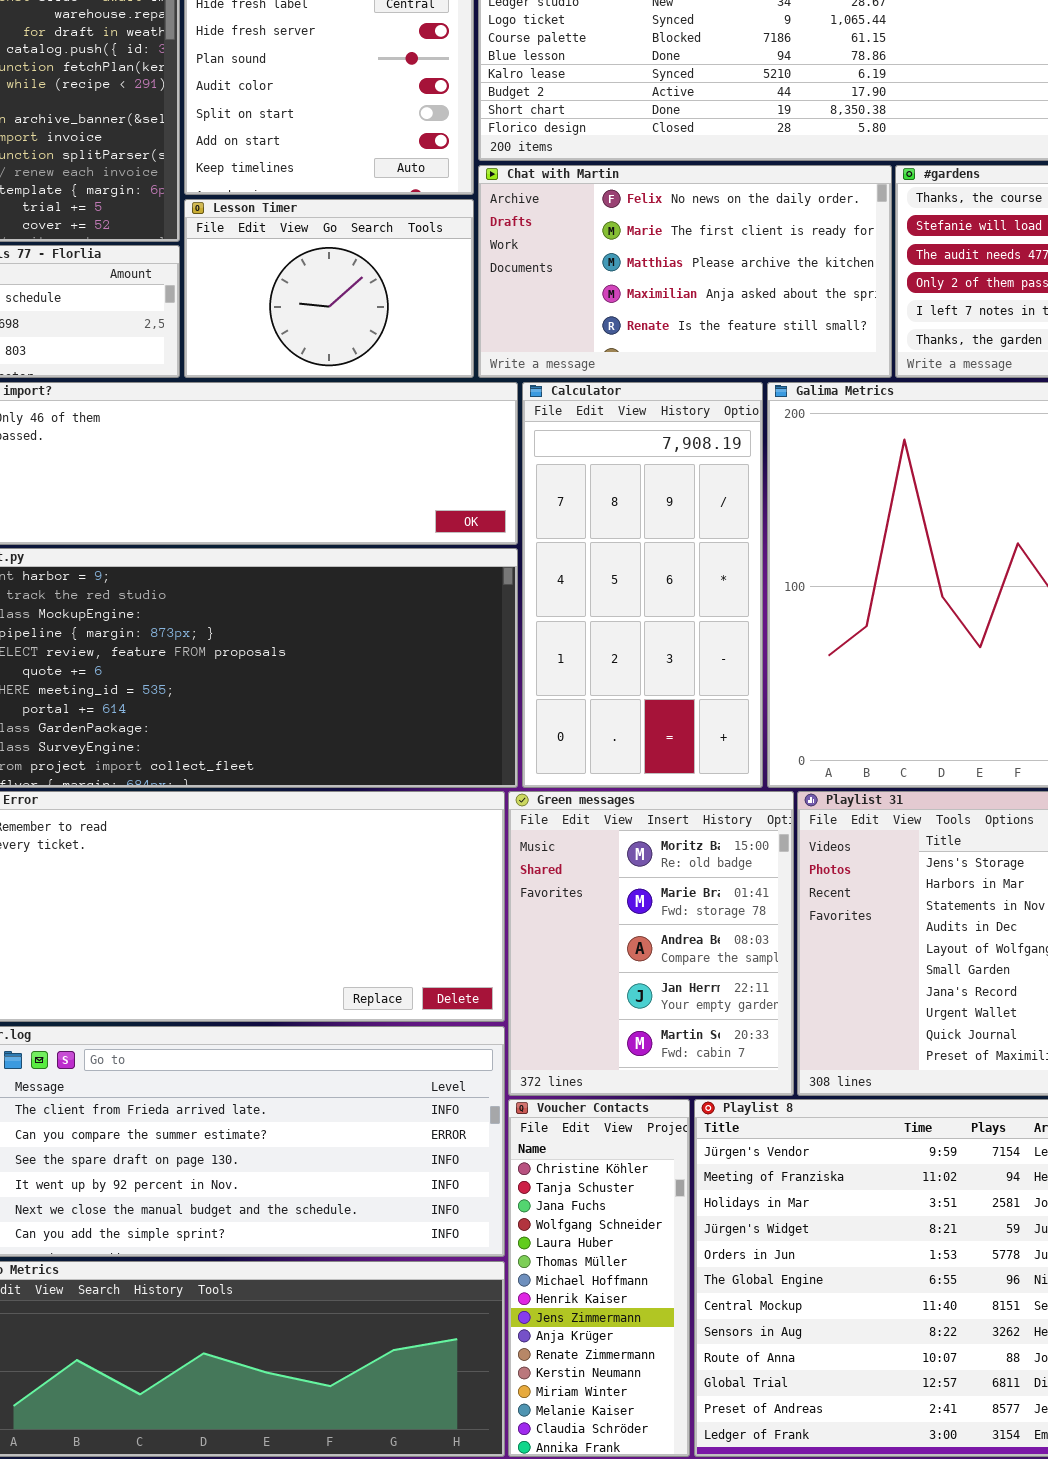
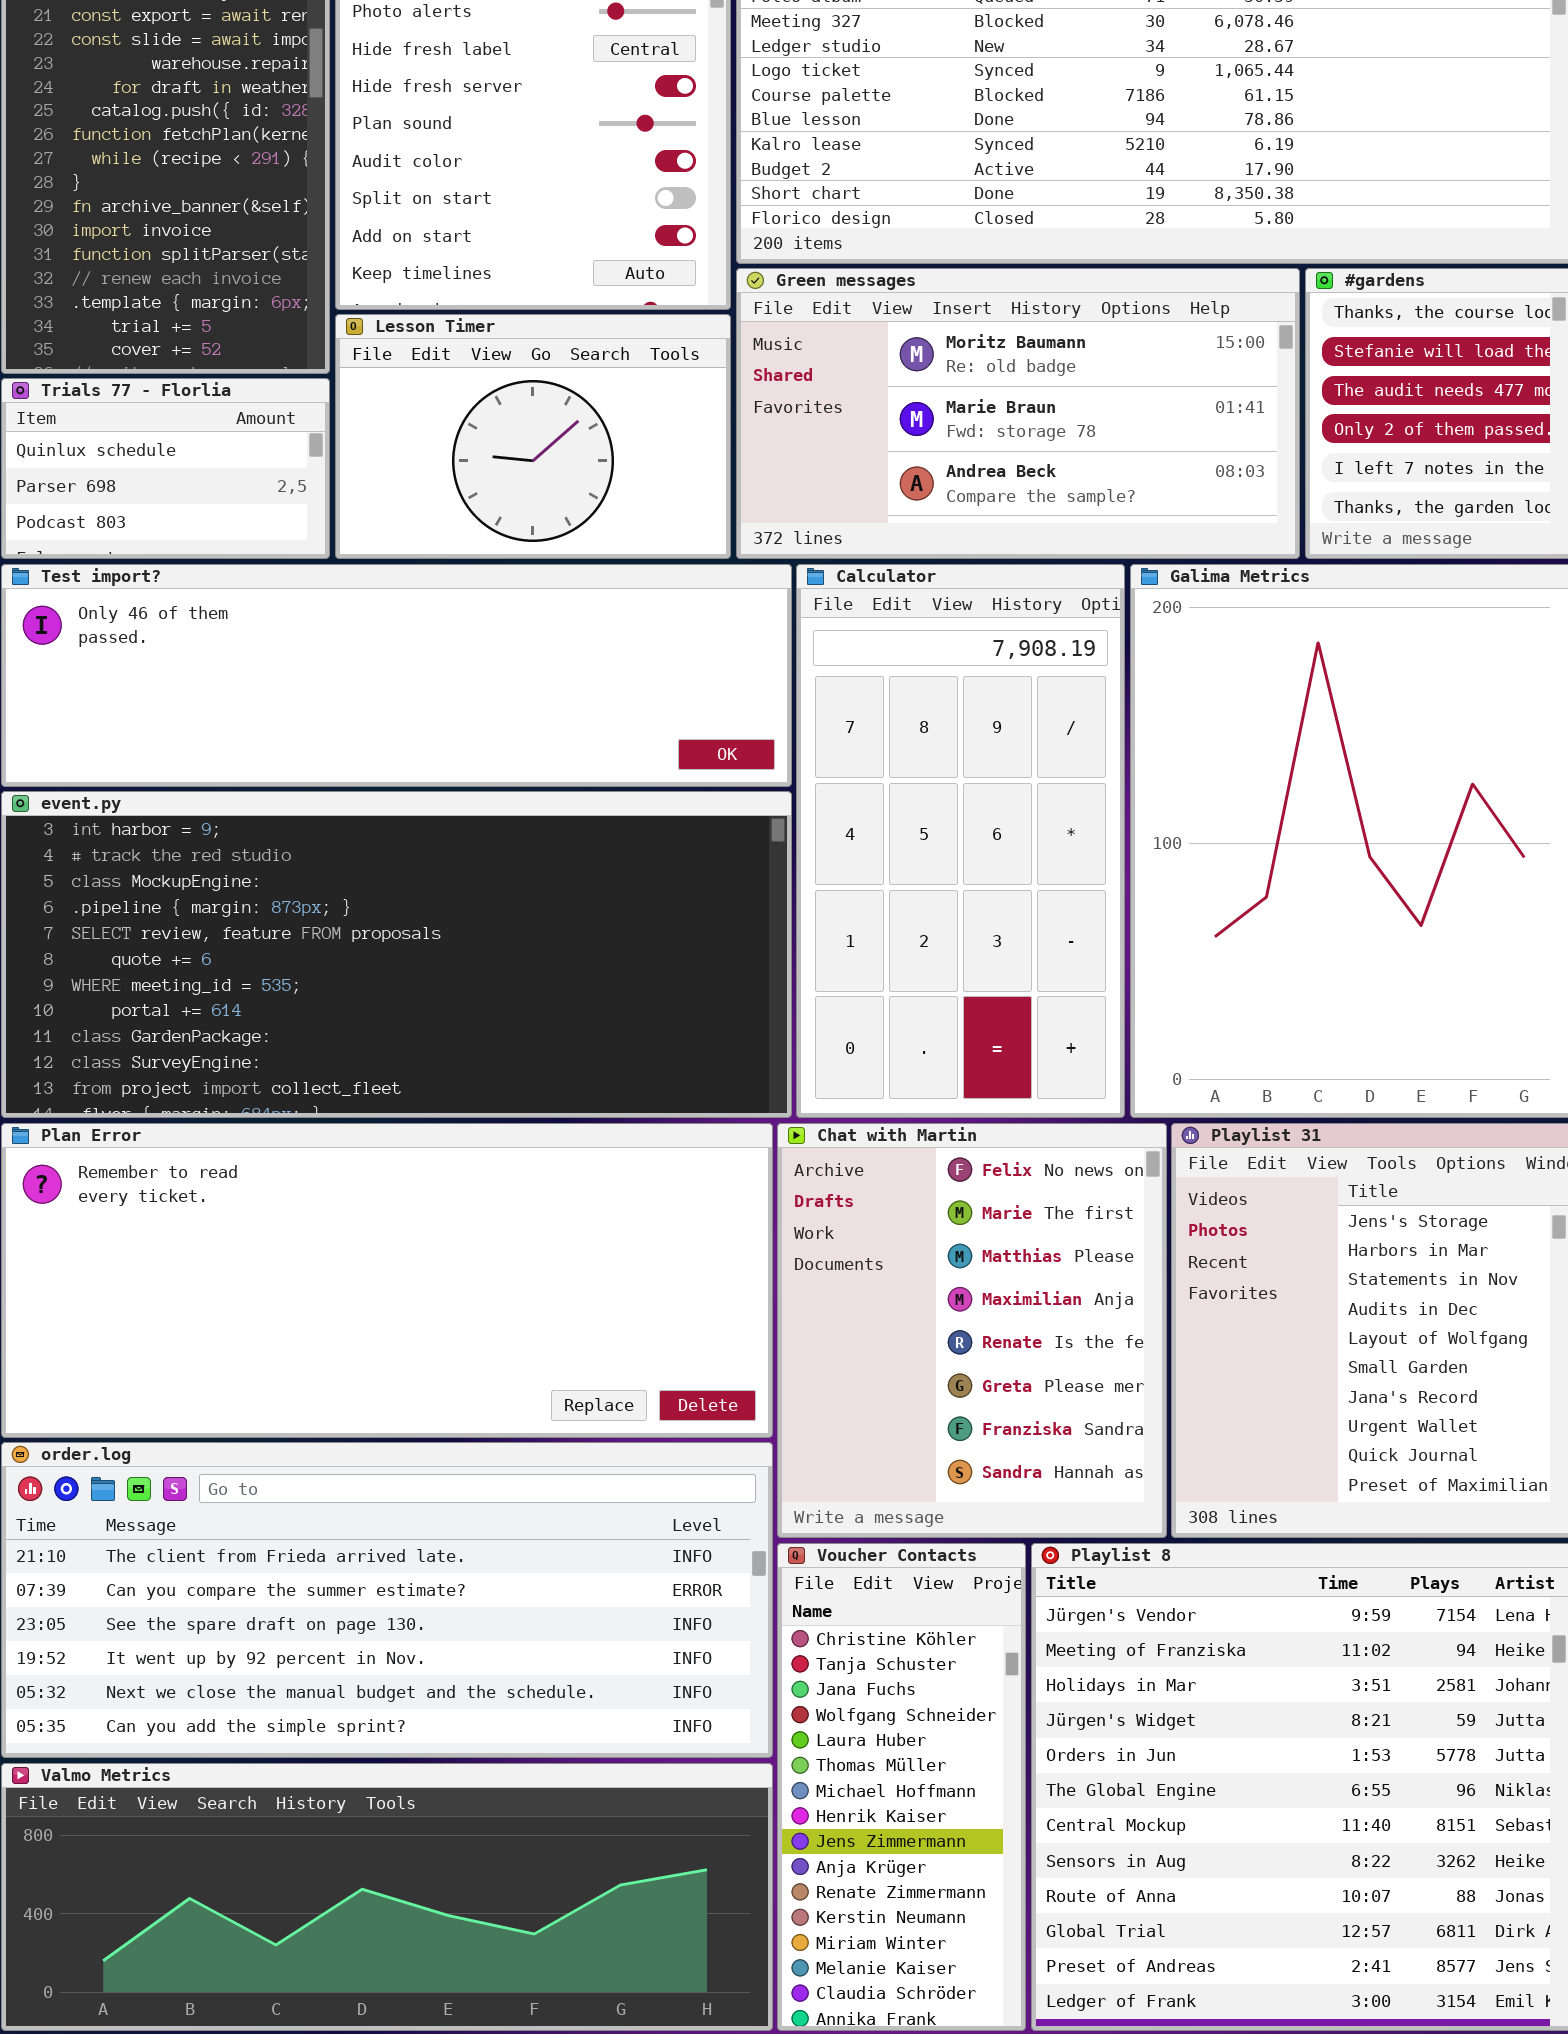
Chat with Martin: [478,165,892,378] -> [777,1123,1167,1538], moved, resized
Green messages: [508,791,794,1096] -> [736,268,1300,559], moved, resized

